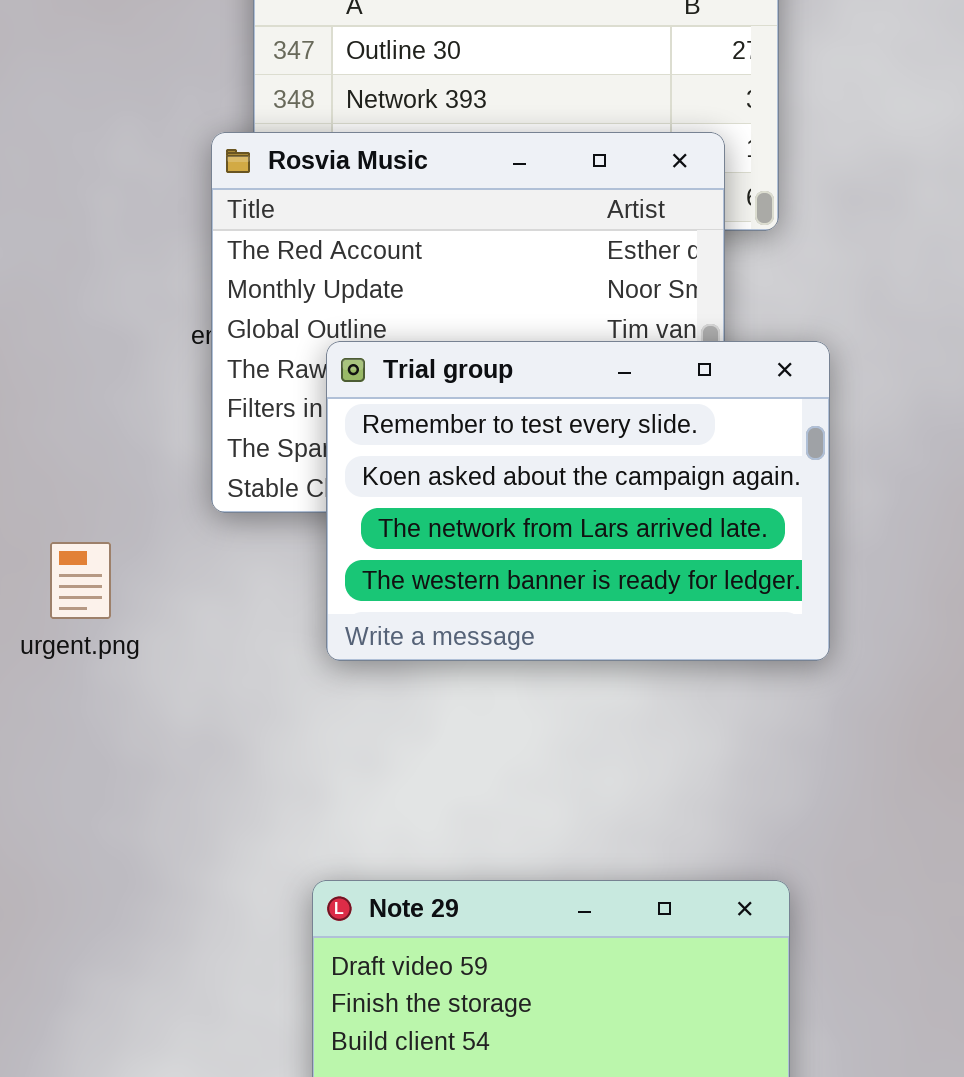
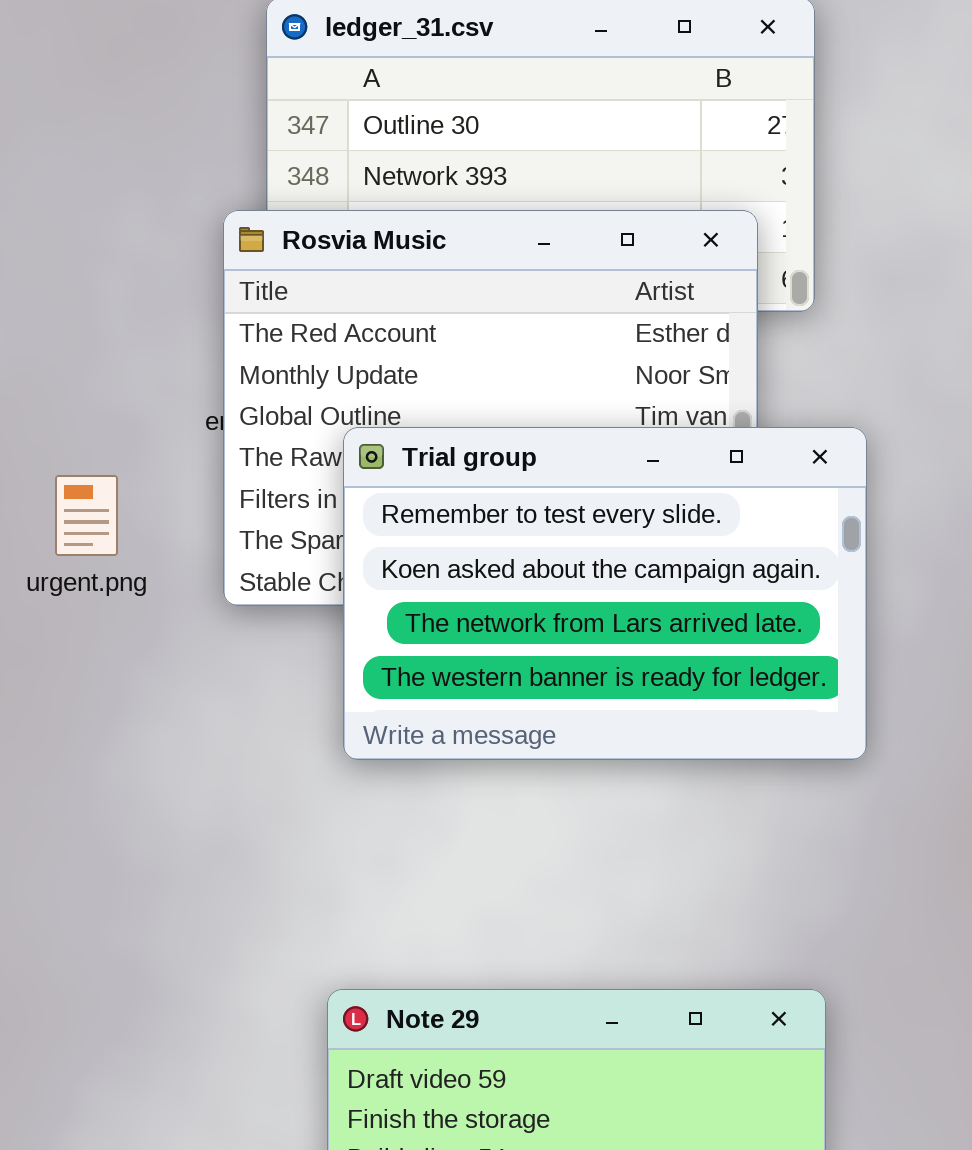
urgent.png: [50,542,111,619] -> [55,475,118,556], moved

